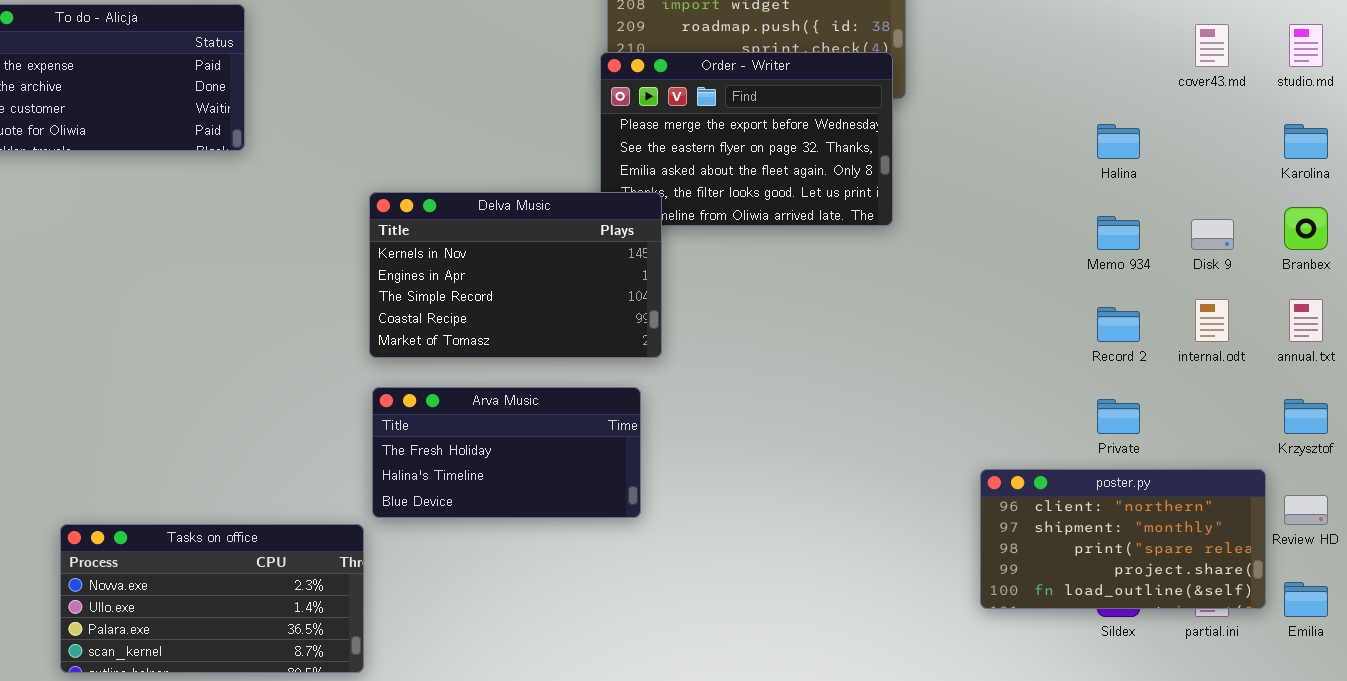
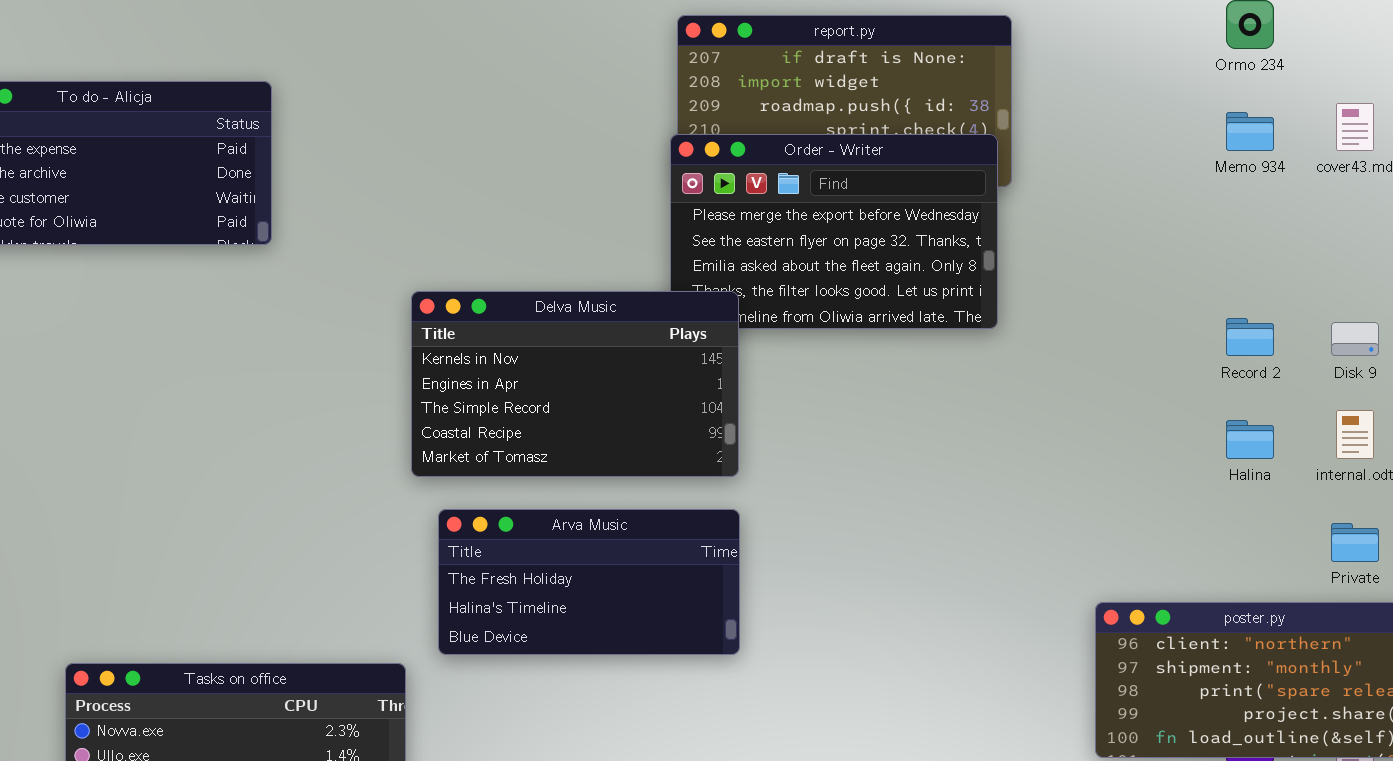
Halina: [1097,124,1140,159] -> [1226,420,1274,459], moved
Memo 934: [1097,216,1140,250] -> [1226,112,1274,151], moved
Record 2: [1097,307,1140,342] -> [1226,318,1274,356], moved
Arva Music: [372,387,641,518] -> [438,509,740,655], moved
Private: [1097,399,1140,434] -> [1331,523,1379,562], moved

